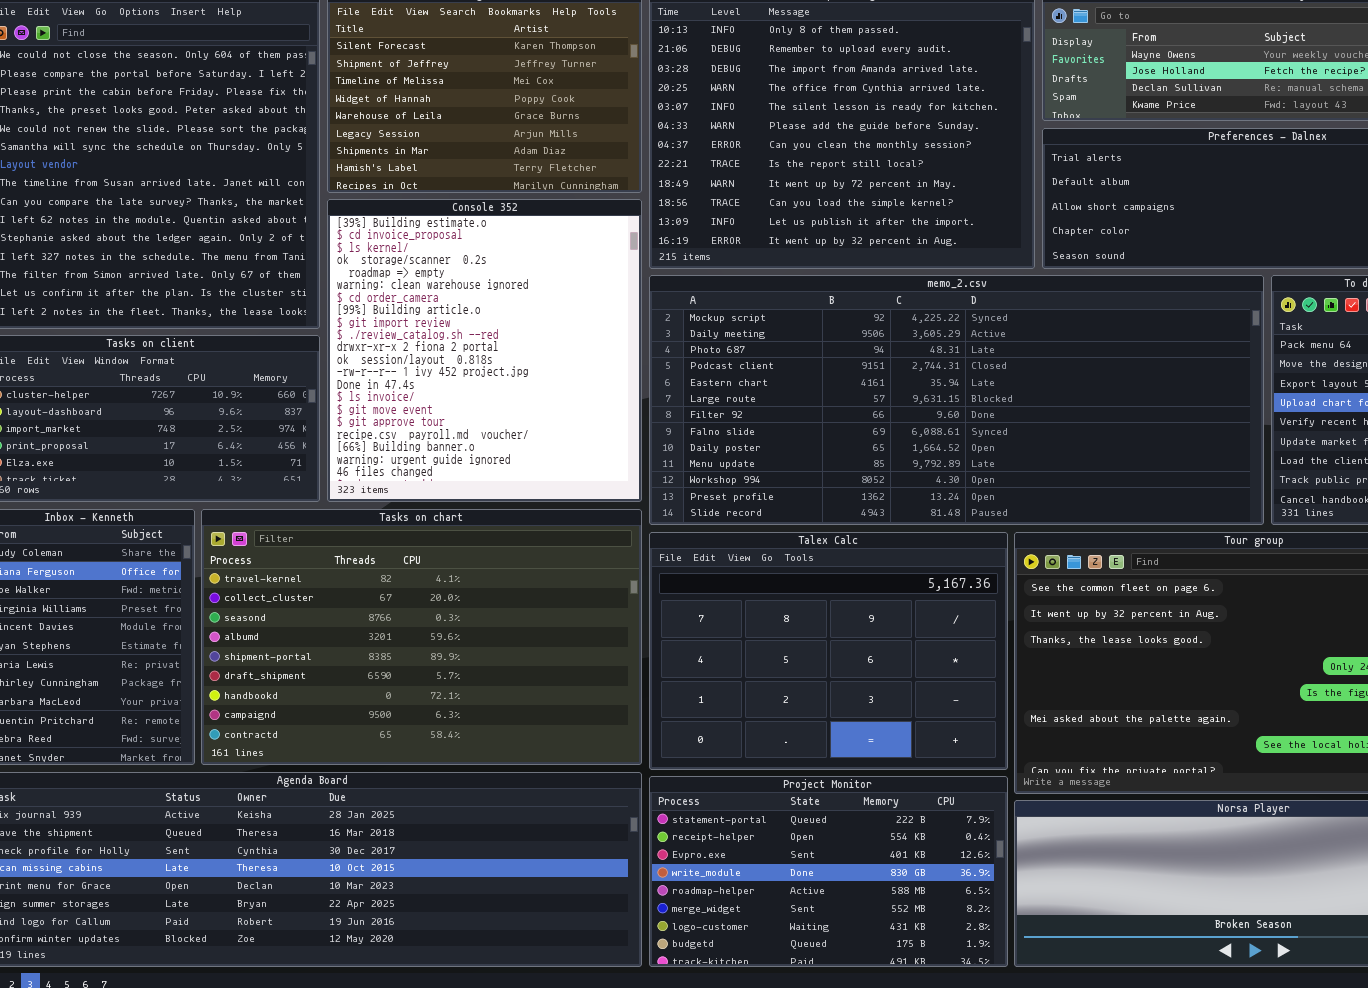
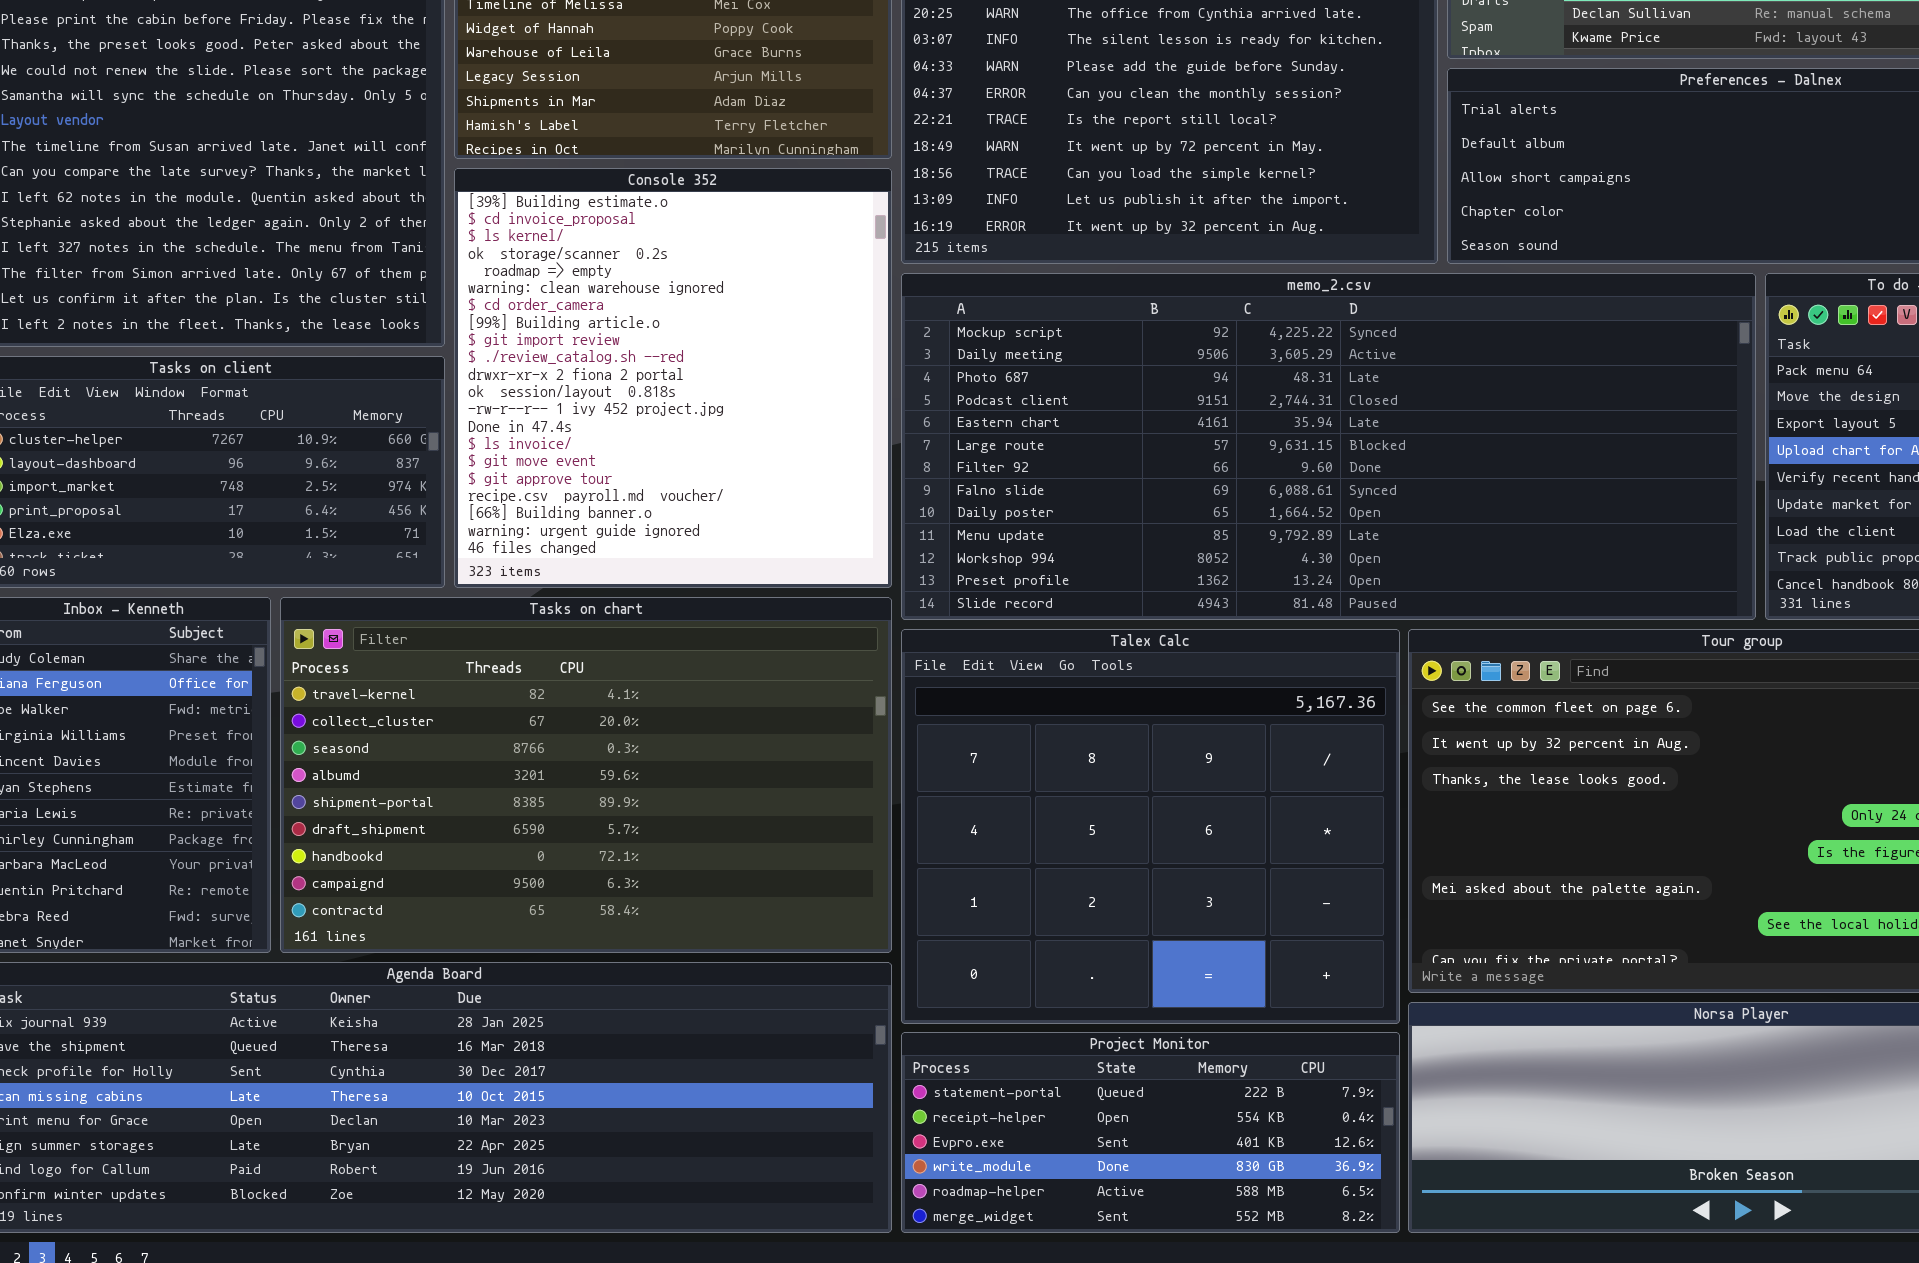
Talex Calc: [649,532,1008,770] -> [901,629,1400,1024], resized
Project Monitor: [649,776,1008,967] -> [901,1032,1400,1233], resized

